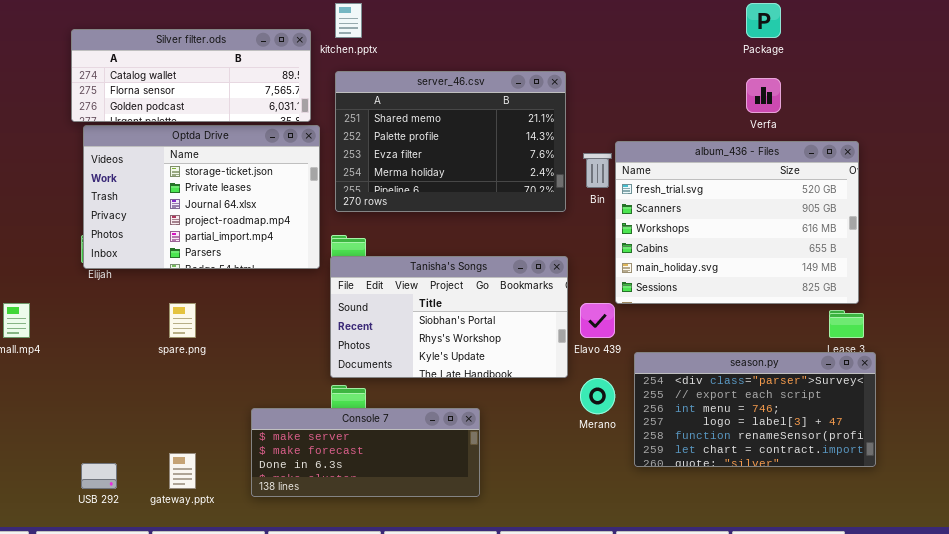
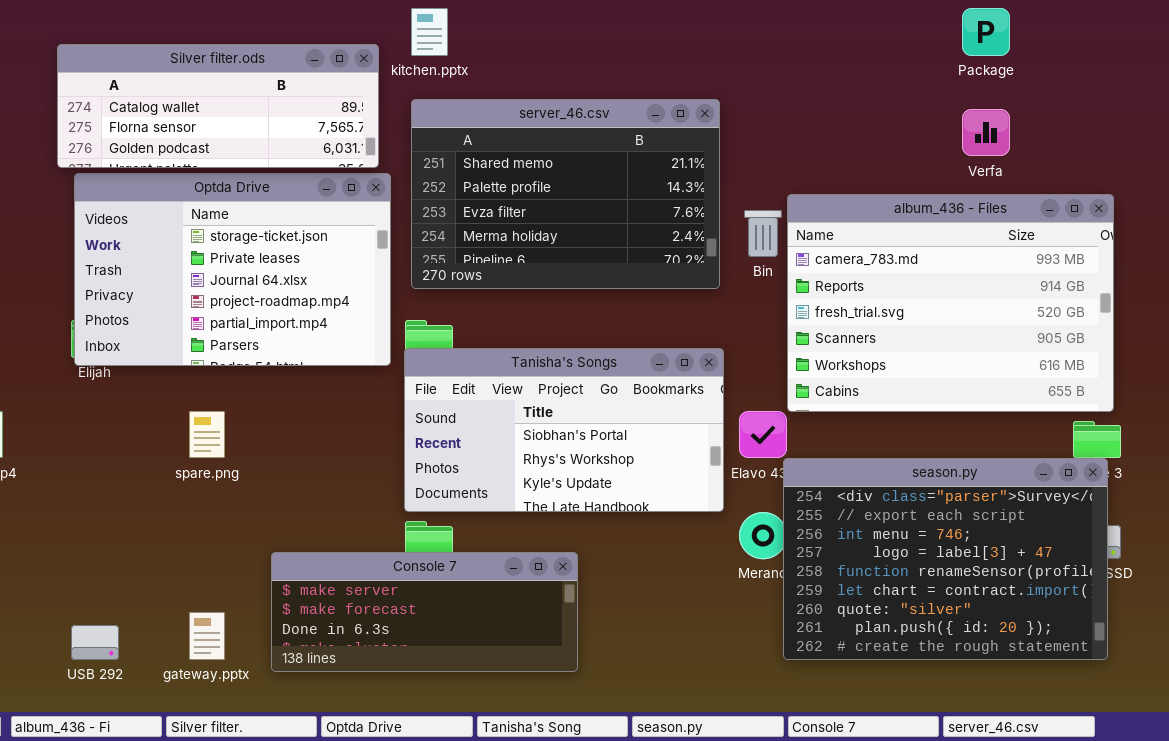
album_436 - Files: [615,141,859,304] -> [787,194,1114,412], scrolled up 2 rows
season.py: [634,352,876,467] -> [783,458,1108,660], moved, resized
Console 7: [251,408,480,497] -> [271,552,578,672], moved

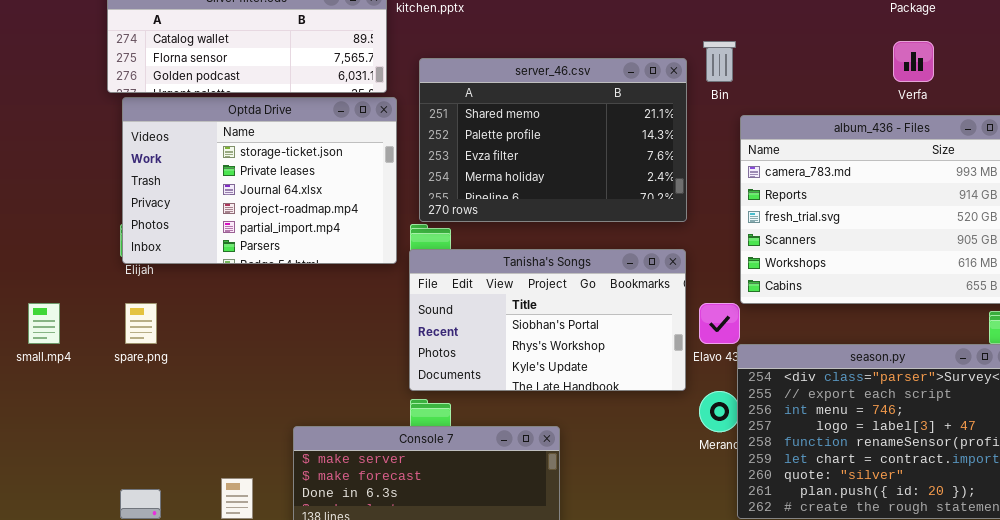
server_46.csv: [411,99,720,289] -> [419,58,687,222], moved
Bin: [744,210,782,257] -> [703,41,736,82], moved
spare.png: [189,411,225,458] -> [125,303,157,344], moved

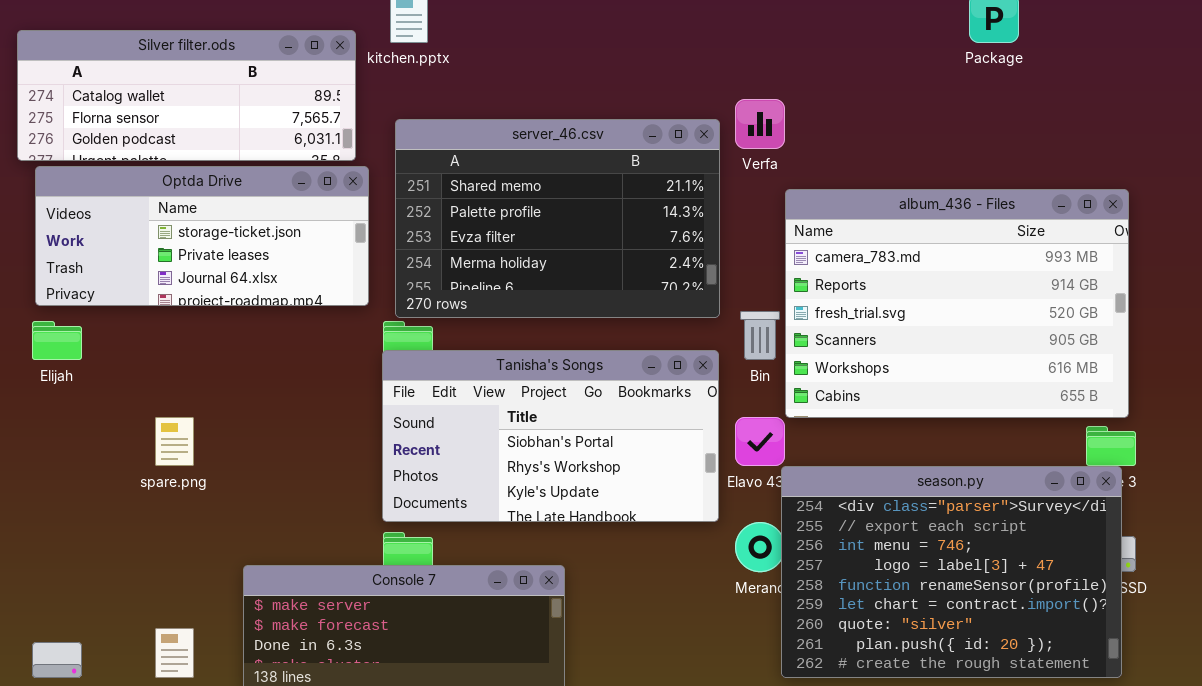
Bin: [703,41,736,82] -> [740,311,780,360], moved
Verfa: [893,41,934,82] -> [735,99,785,149], moved
Optda Drive: [122,97,397,264] -> [35,166,369,306], resized
spare.png: [125,303,157,344] -> [155,417,194,466], moved

